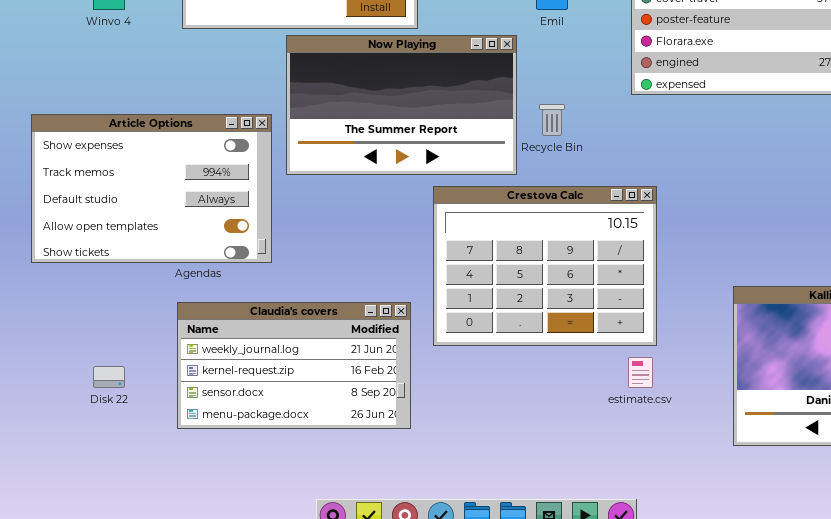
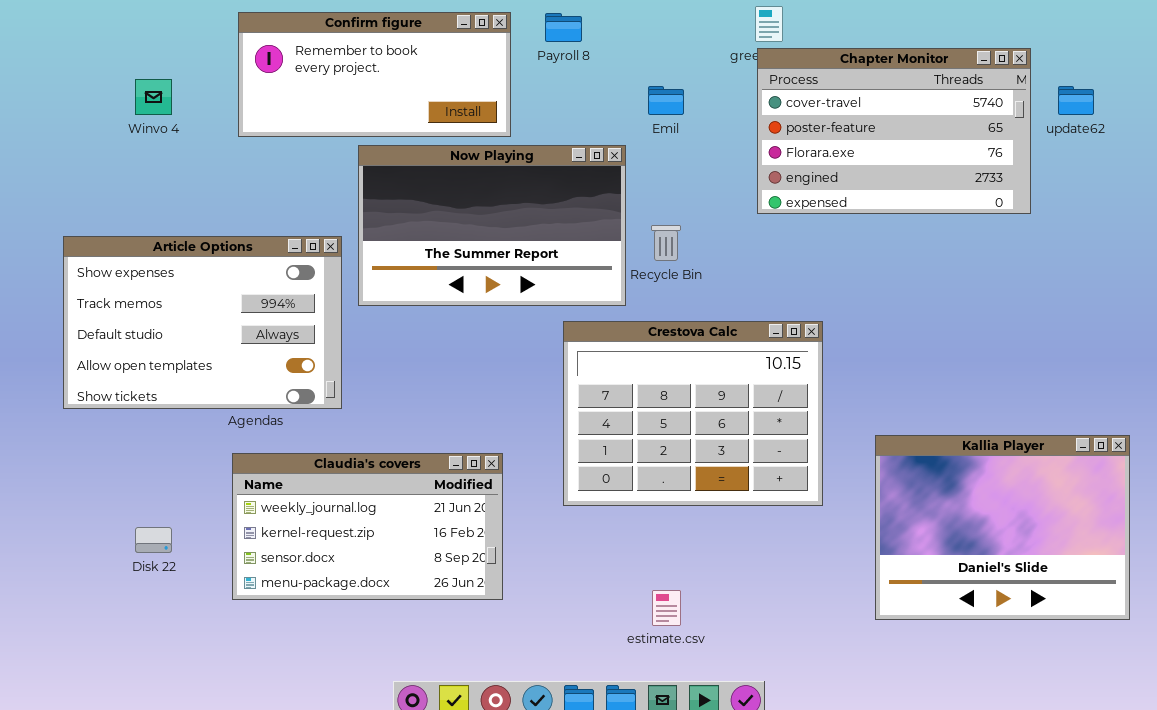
Crestova Calc: [433,186,657,346] -> [563,321,823,506], moved
estimate.csv: [628,357,653,388] -> [652,590,681,626], moved

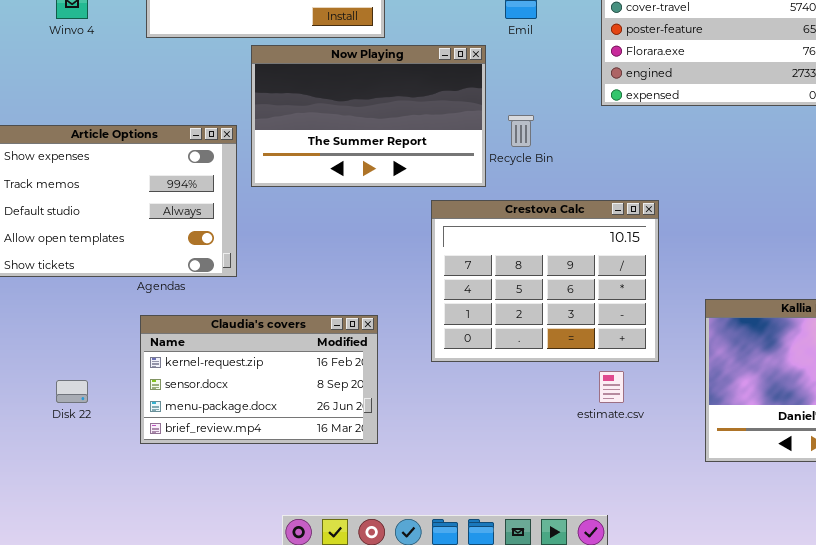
Claudia's covers: [232,453,503,600] -> [140,315,378,444], scrolled down 1 row
estimate.csv: [652,590,681,626] -> [599,371,624,403], moved

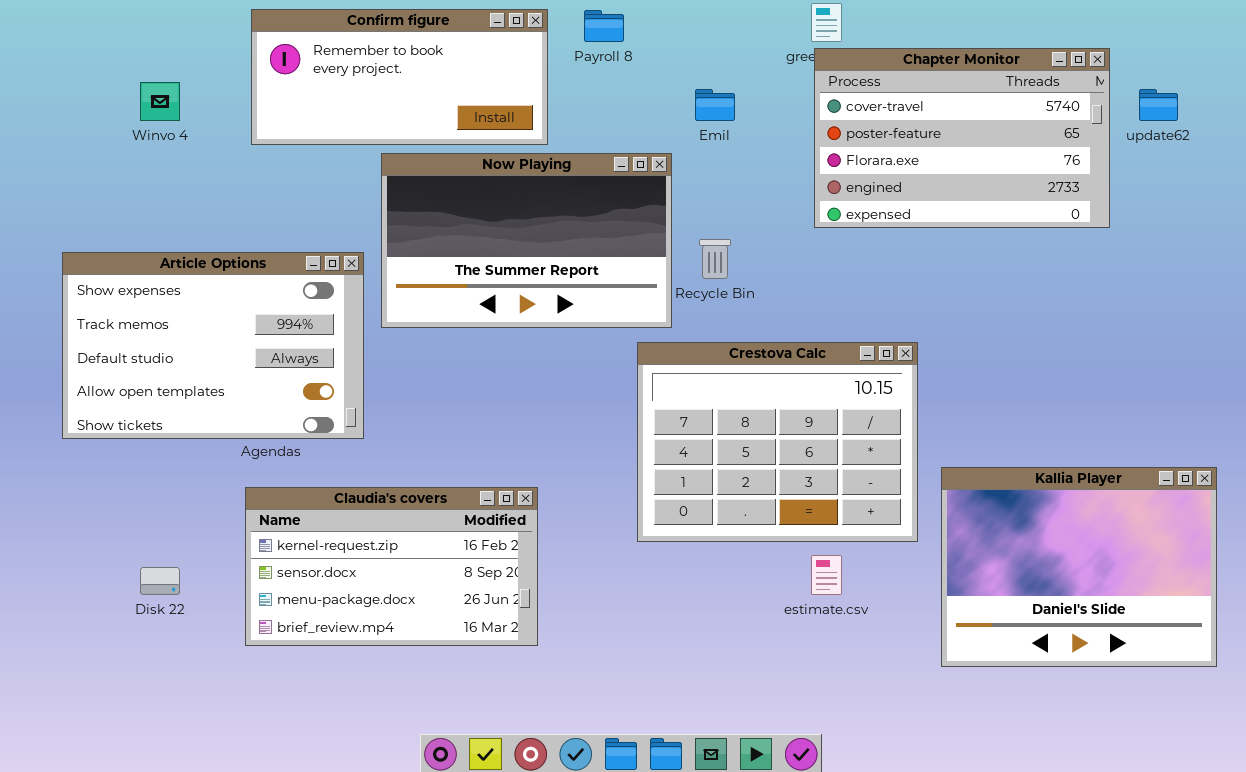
Crestova Calc: [431,200,659,362] -> [637,342,918,542], moved

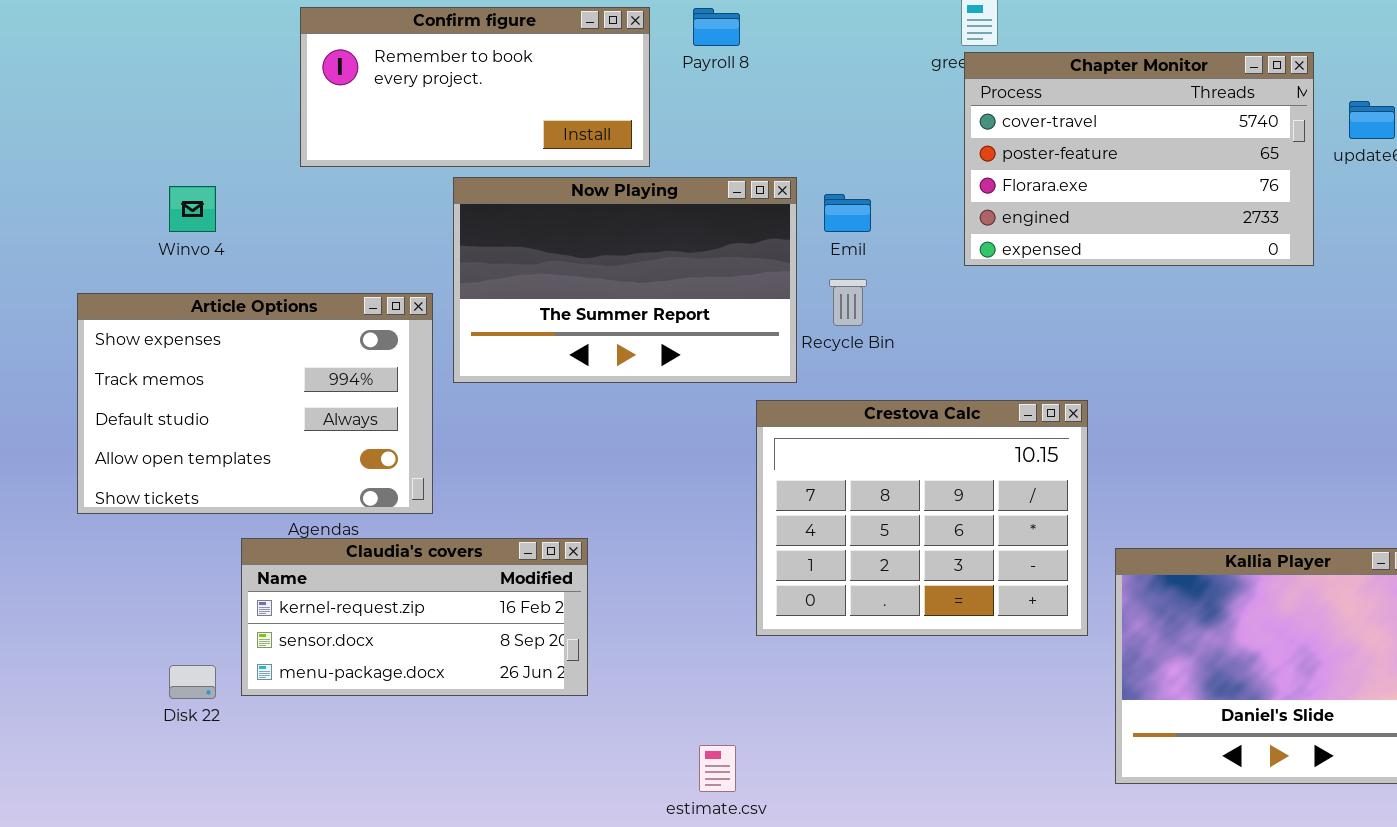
Winvo 4: [140,82,180,121] -> [169,186,216,232], moved
Emil: [695,89,735,121] -> [824,194,871,232], moved
Claudia's covers: [245,487,538,646] -> [241,538,588,696], moved, resized
estimate.csv: [811,555,842,595] -> [699,745,736,792], moved

